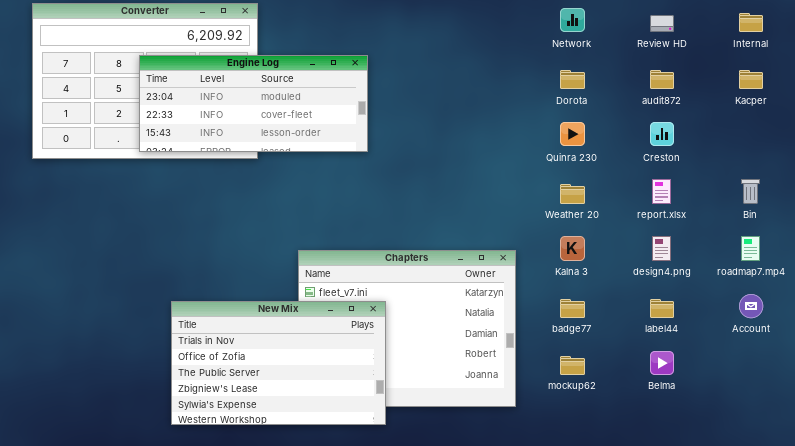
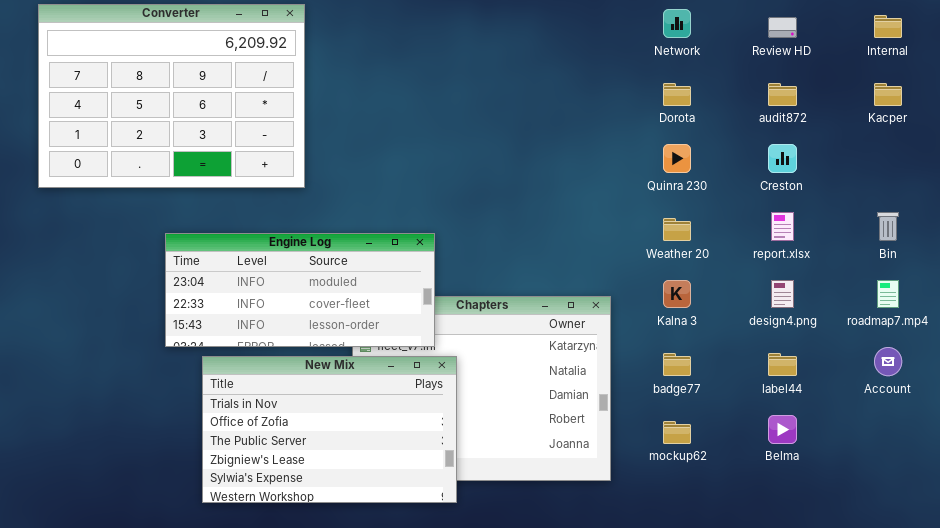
Engine Log: [139,55,368,152] -> [165,233,435,347], moved

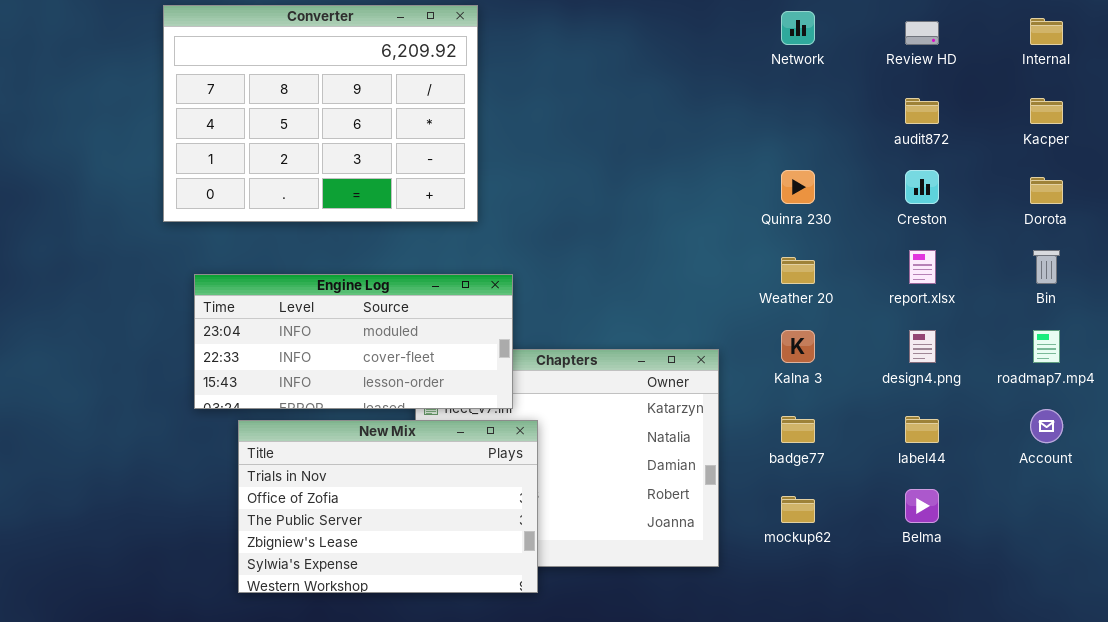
Converter: [38,4,305,188] -> [163,5,478,222], moved
Dorota: [663,83,691,106] -> [1030,177,1063,204], moved

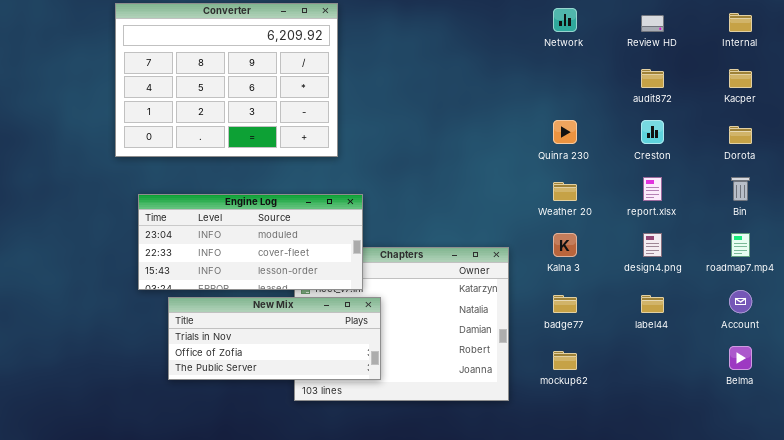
New Mix: [238,420,538,593] -> [168,297,381,380], resized
Belma: [905,489,939,523] -> [729,346,752,370], moved

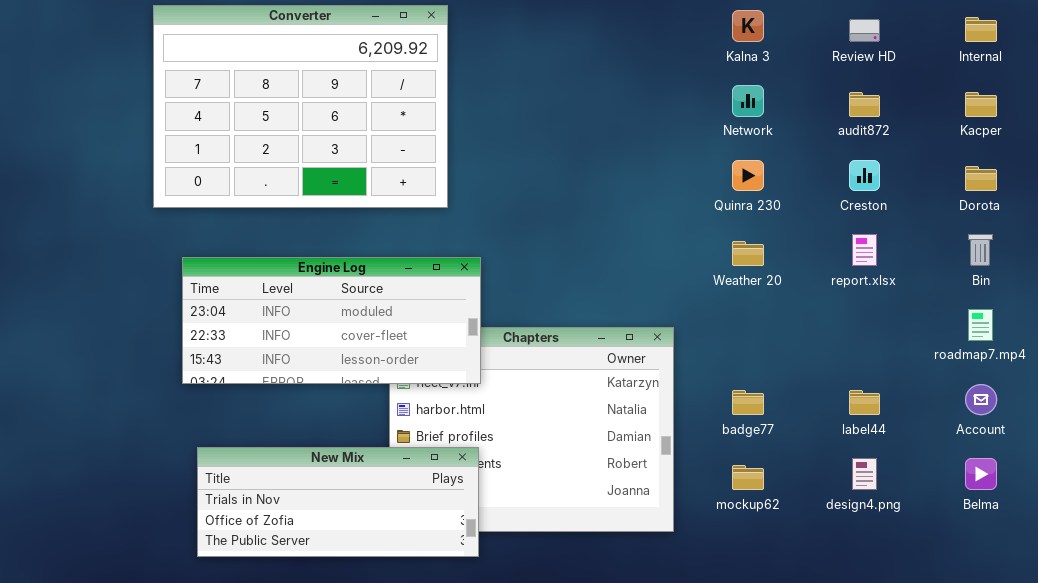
Network: [553,8,577,32] -> [732,85,764,117], moved
Kalna 3: [553,233,577,257] -> [732,10,764,42], moved
design4.png: [643,233,662,257] -> [852,458,877,490], moved
New Mix: [168,297,381,380] -> [197,447,479,557], moved

